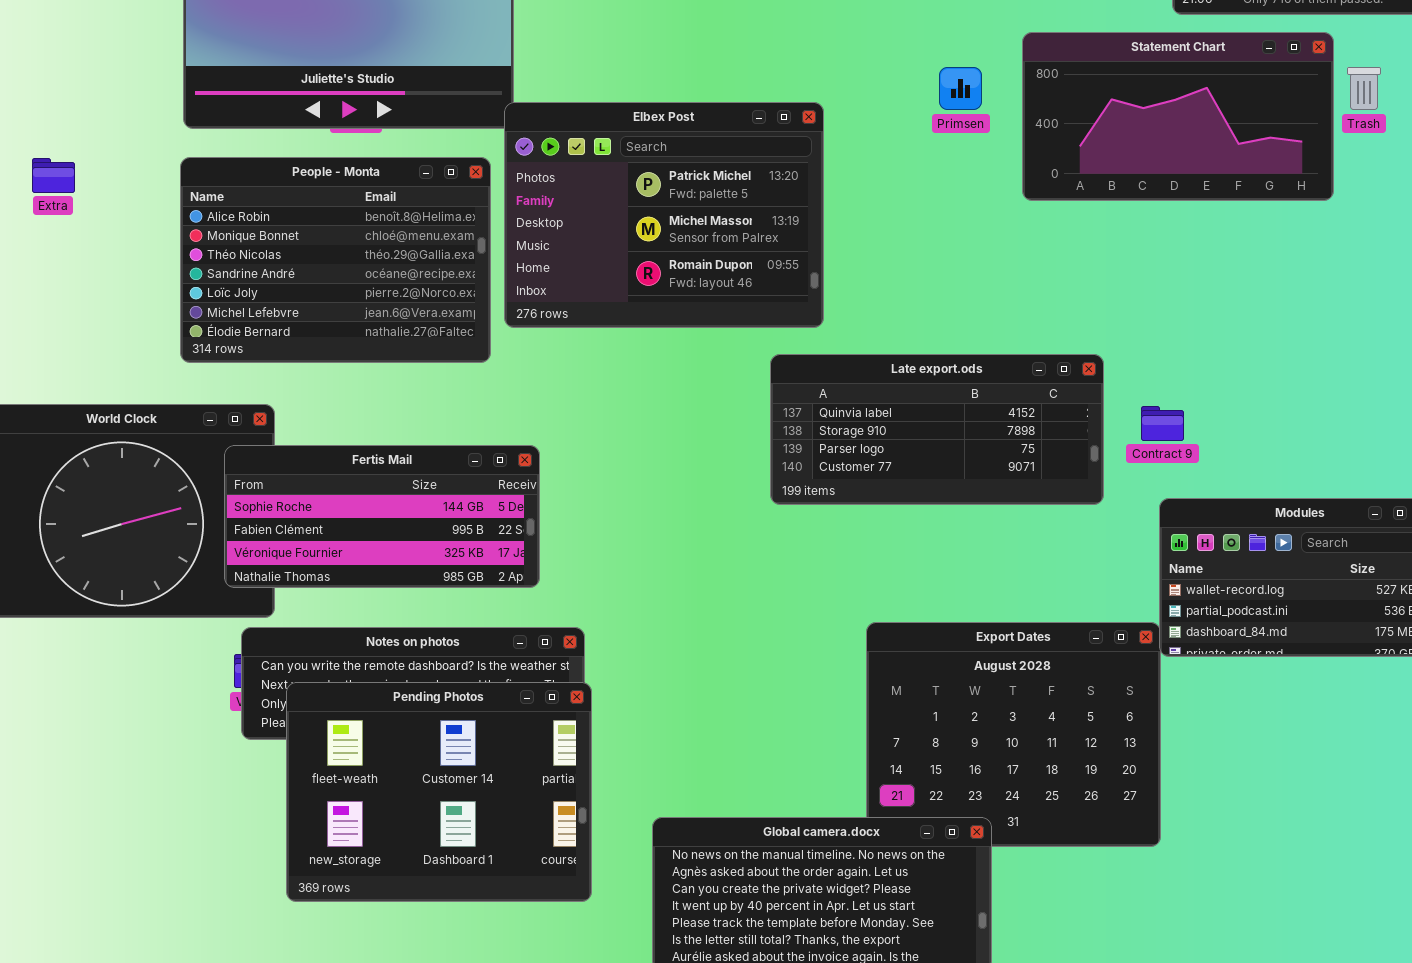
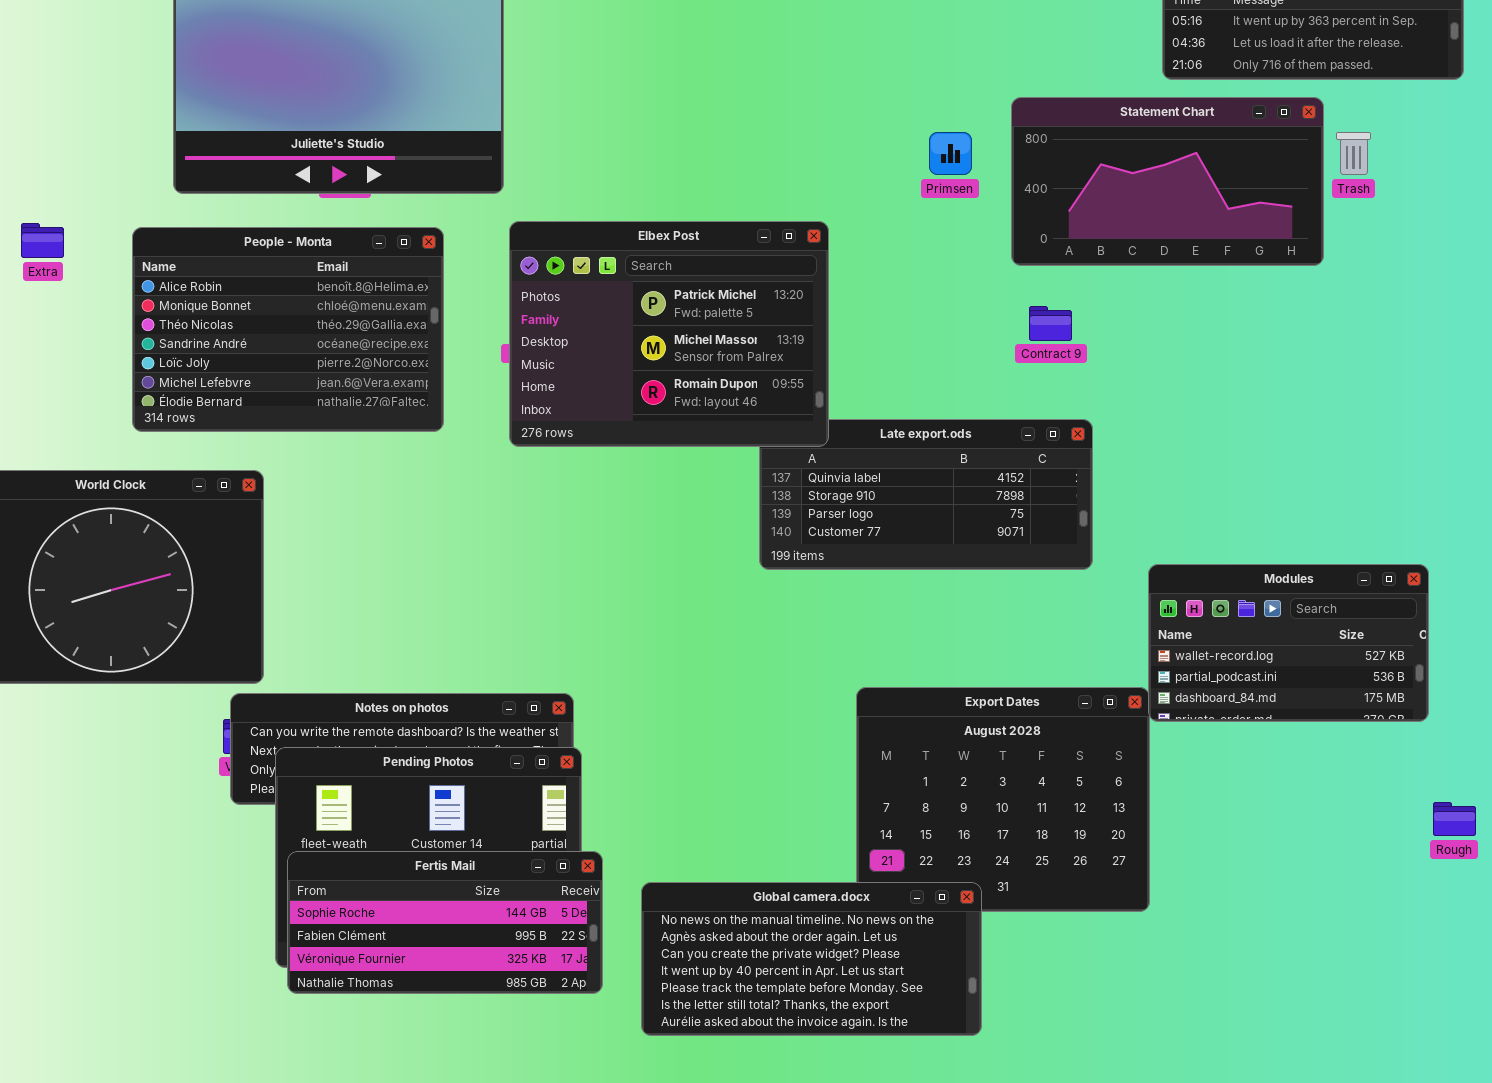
Elbex Post: [504,102,824,328] -> [509,221,829,447], moved
People - Monta: [180,157,491,363] -> [132,227,444,432], moved
Contract 9: [1141,406,1184,441] -> [1029,306,1072,341], moved
Fertis Mail: [224,445,540,588] -> [287,851,603,994], moved

